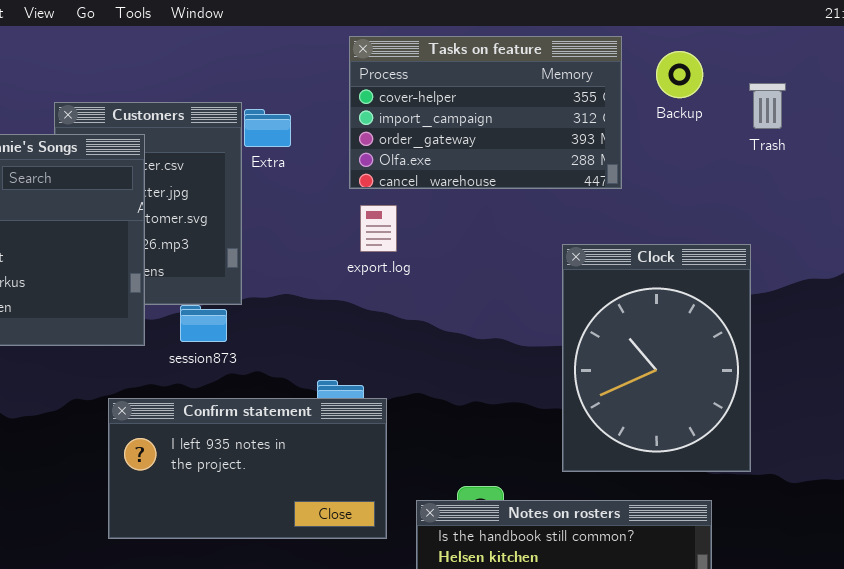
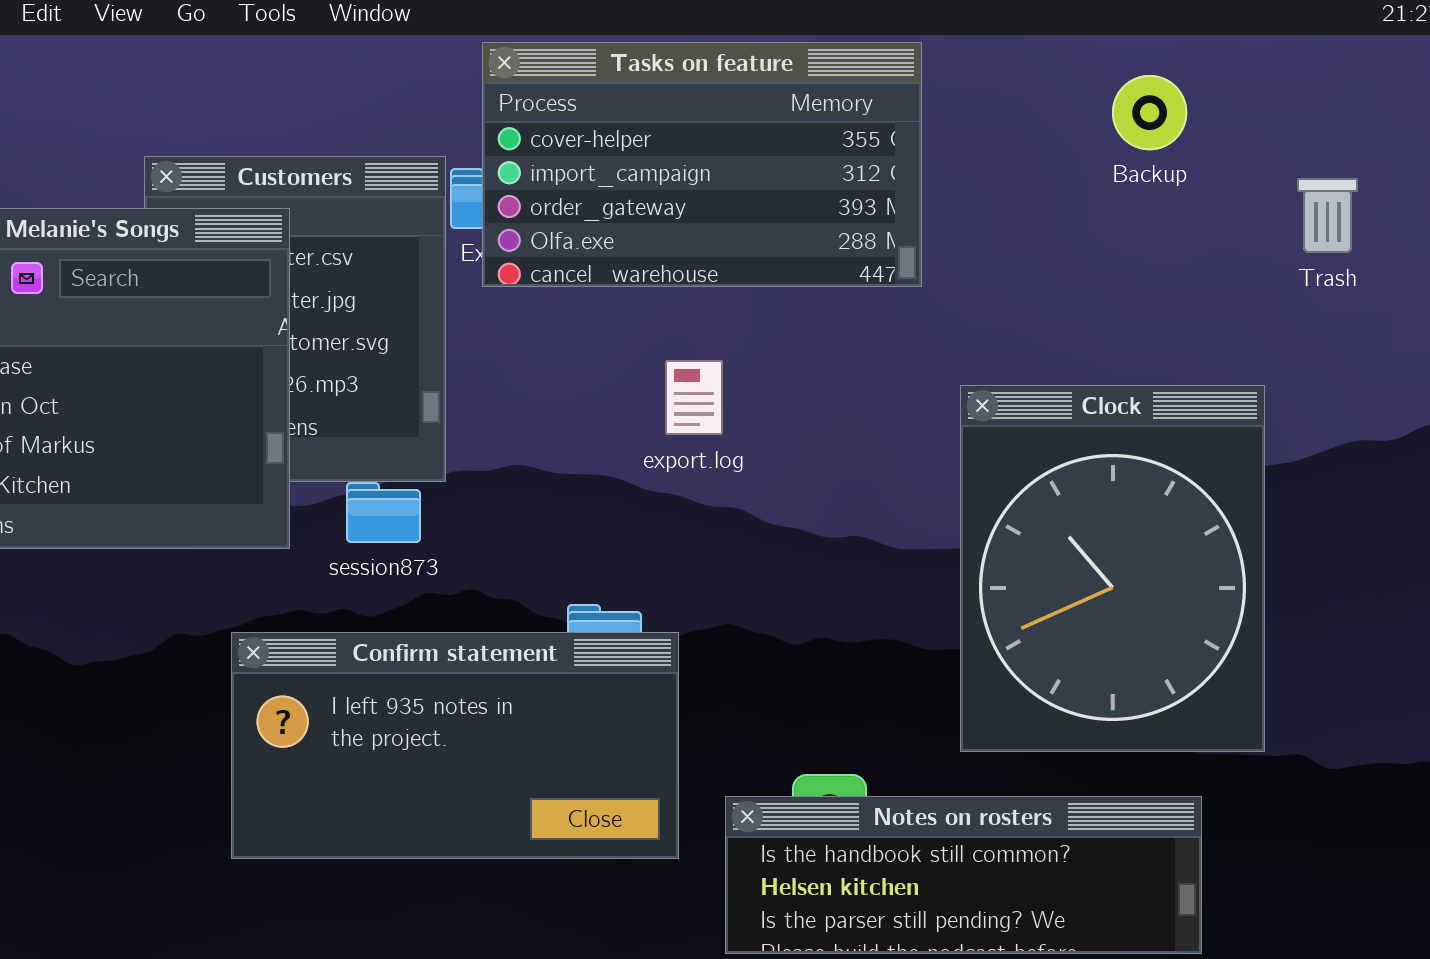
Tasks on feature: [349,36,622,189] -> [482,42,922,287], moved
Trash: [749,83,786,129] -> [1297,178,1358,253], moved
export.log: [360,205,397,252] -> [665,360,723,435], moved

